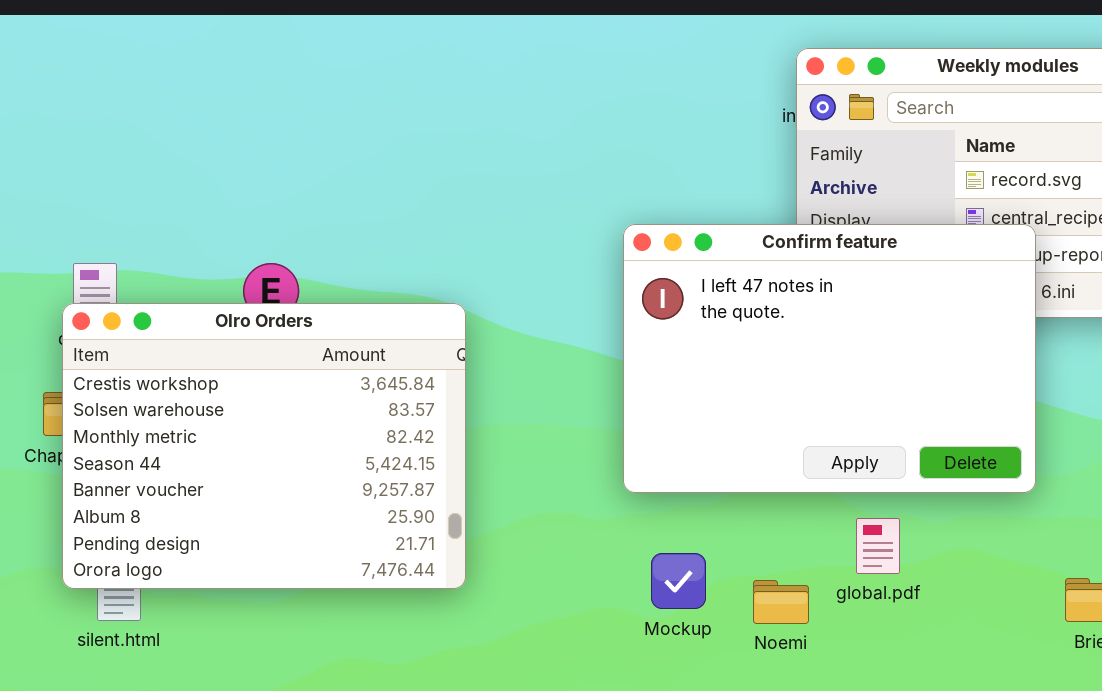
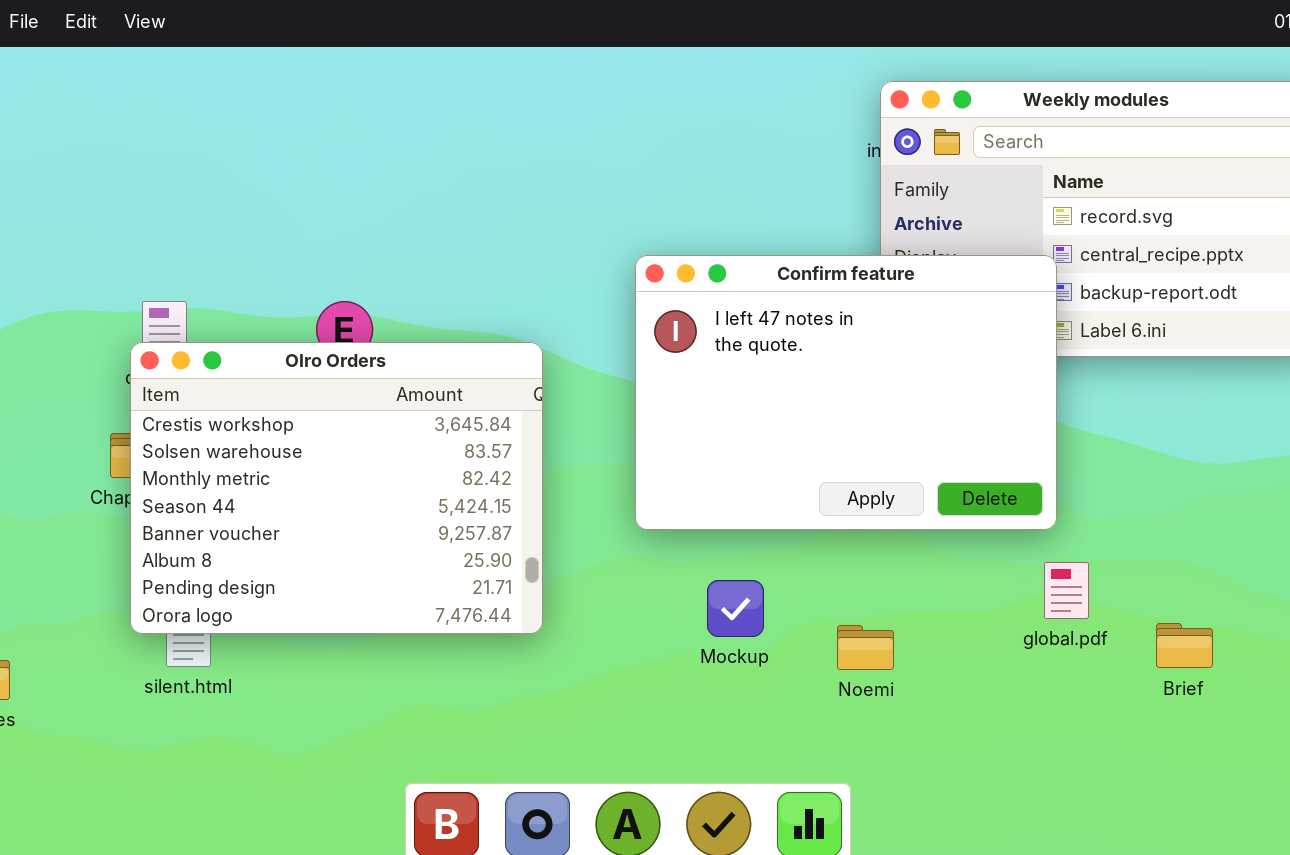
Confirm feature: [623,224,1036,493] -> [635,255,1057,530], moved
global.pdf: [856,518,900,574] -> [1044,562,1089,619], moved
Mockup: [651,553,706,609] -> [707,580,764,637], moved

